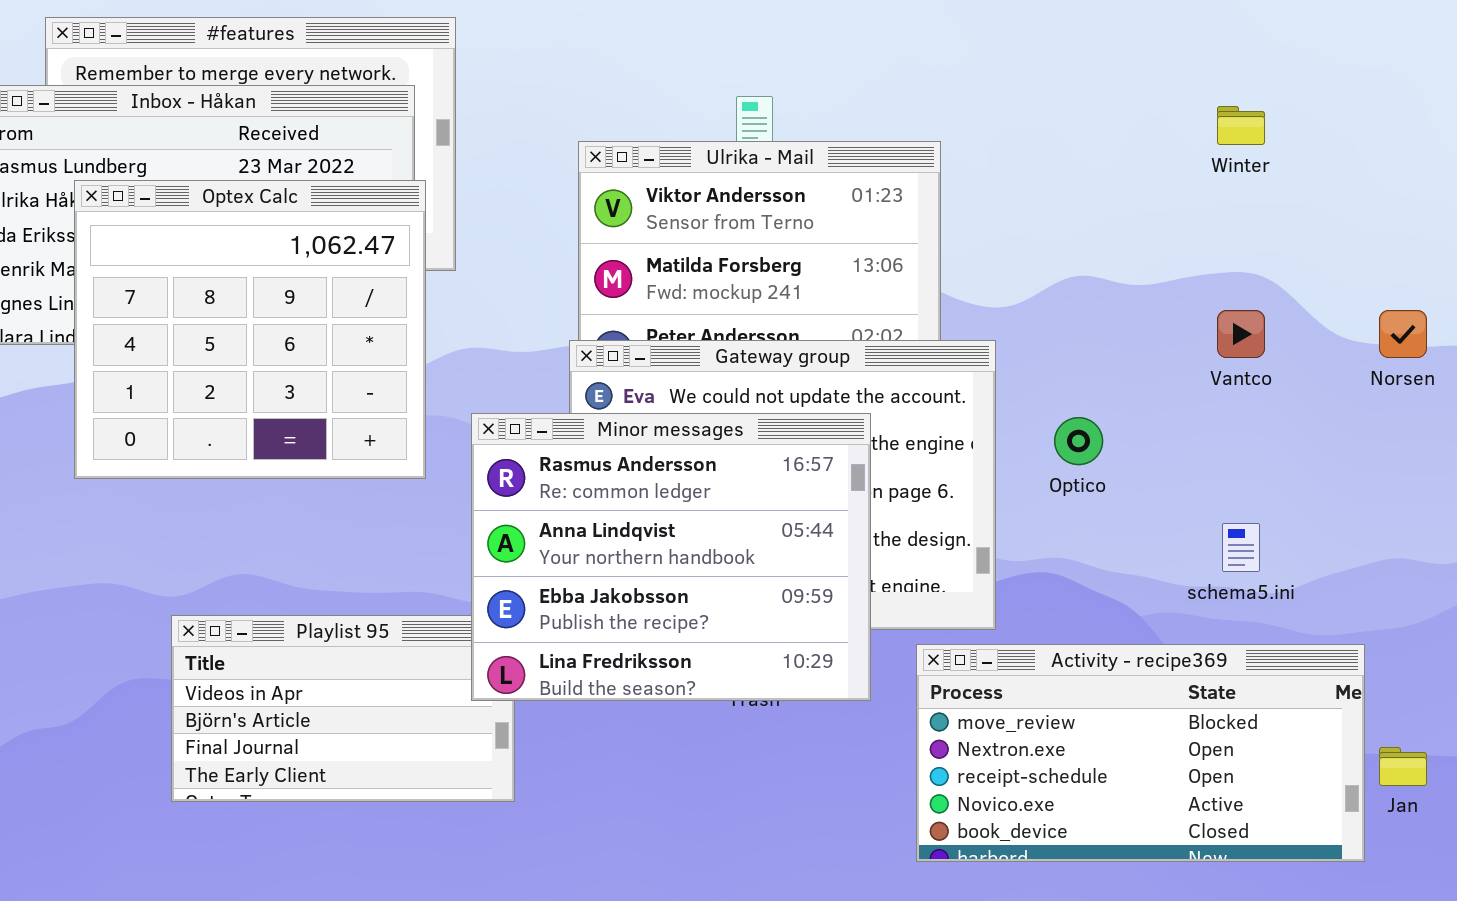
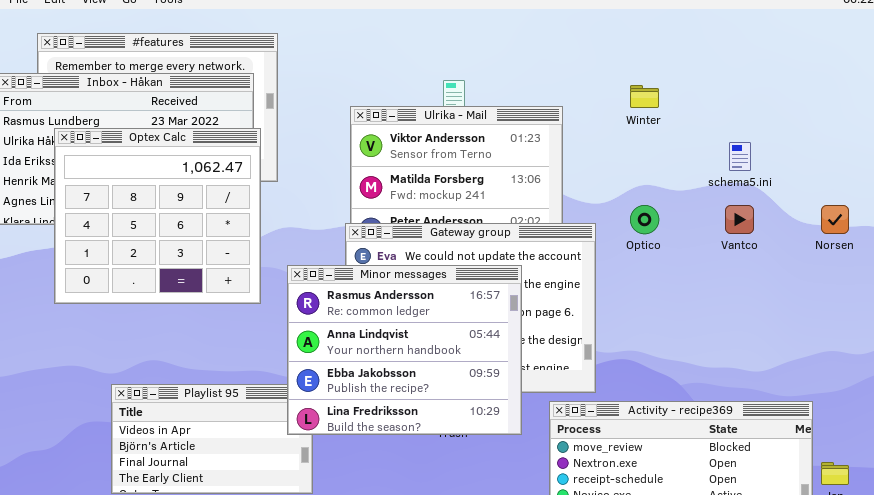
Winter: [1217,106,1265,145] -> [630,85,659,108], moved
Optico: [1054,417,1103,465] -> [630,205,659,234], moved
schema5.ini: [1222,523,1260,572] -> [729,142,751,171], moved

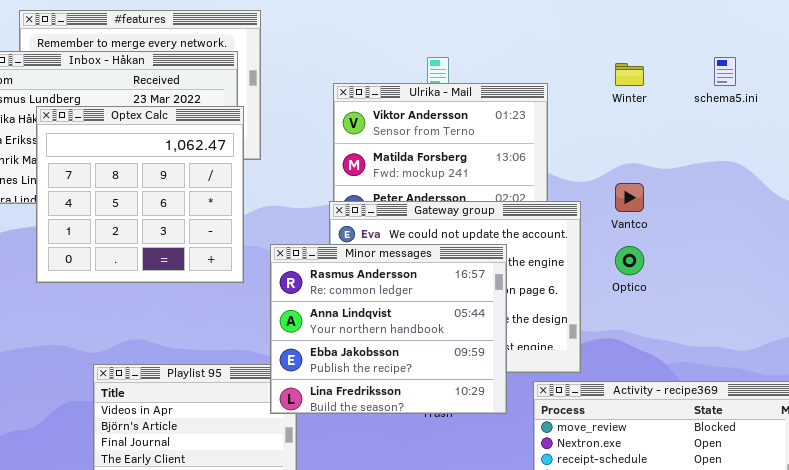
schema5.ini: [729,142,751,171] -> [714,57,736,86], moved
Optico: [630,205,659,234] -> [615,246,644,275], moved
Vantco: [725,205,754,234] -> [615,183,644,212], moved

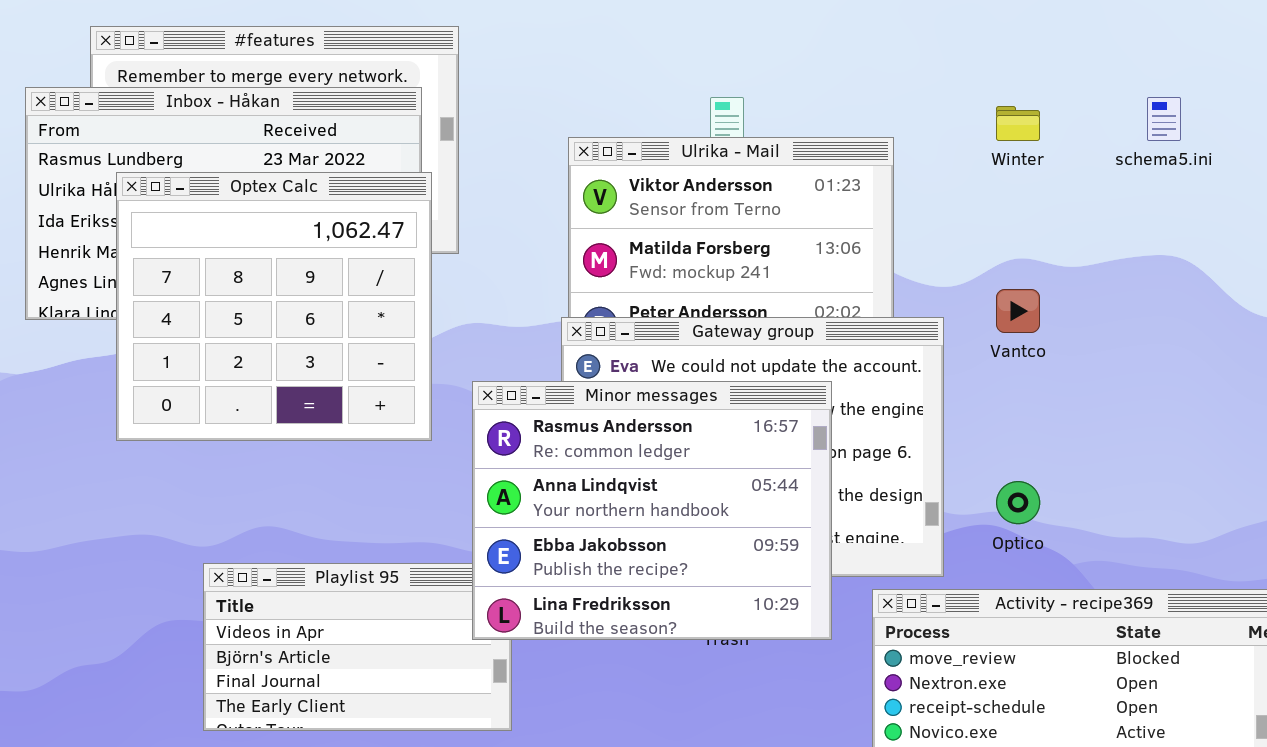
Optico: [615,246,644,275] -> [996,481,1040,524], moved

